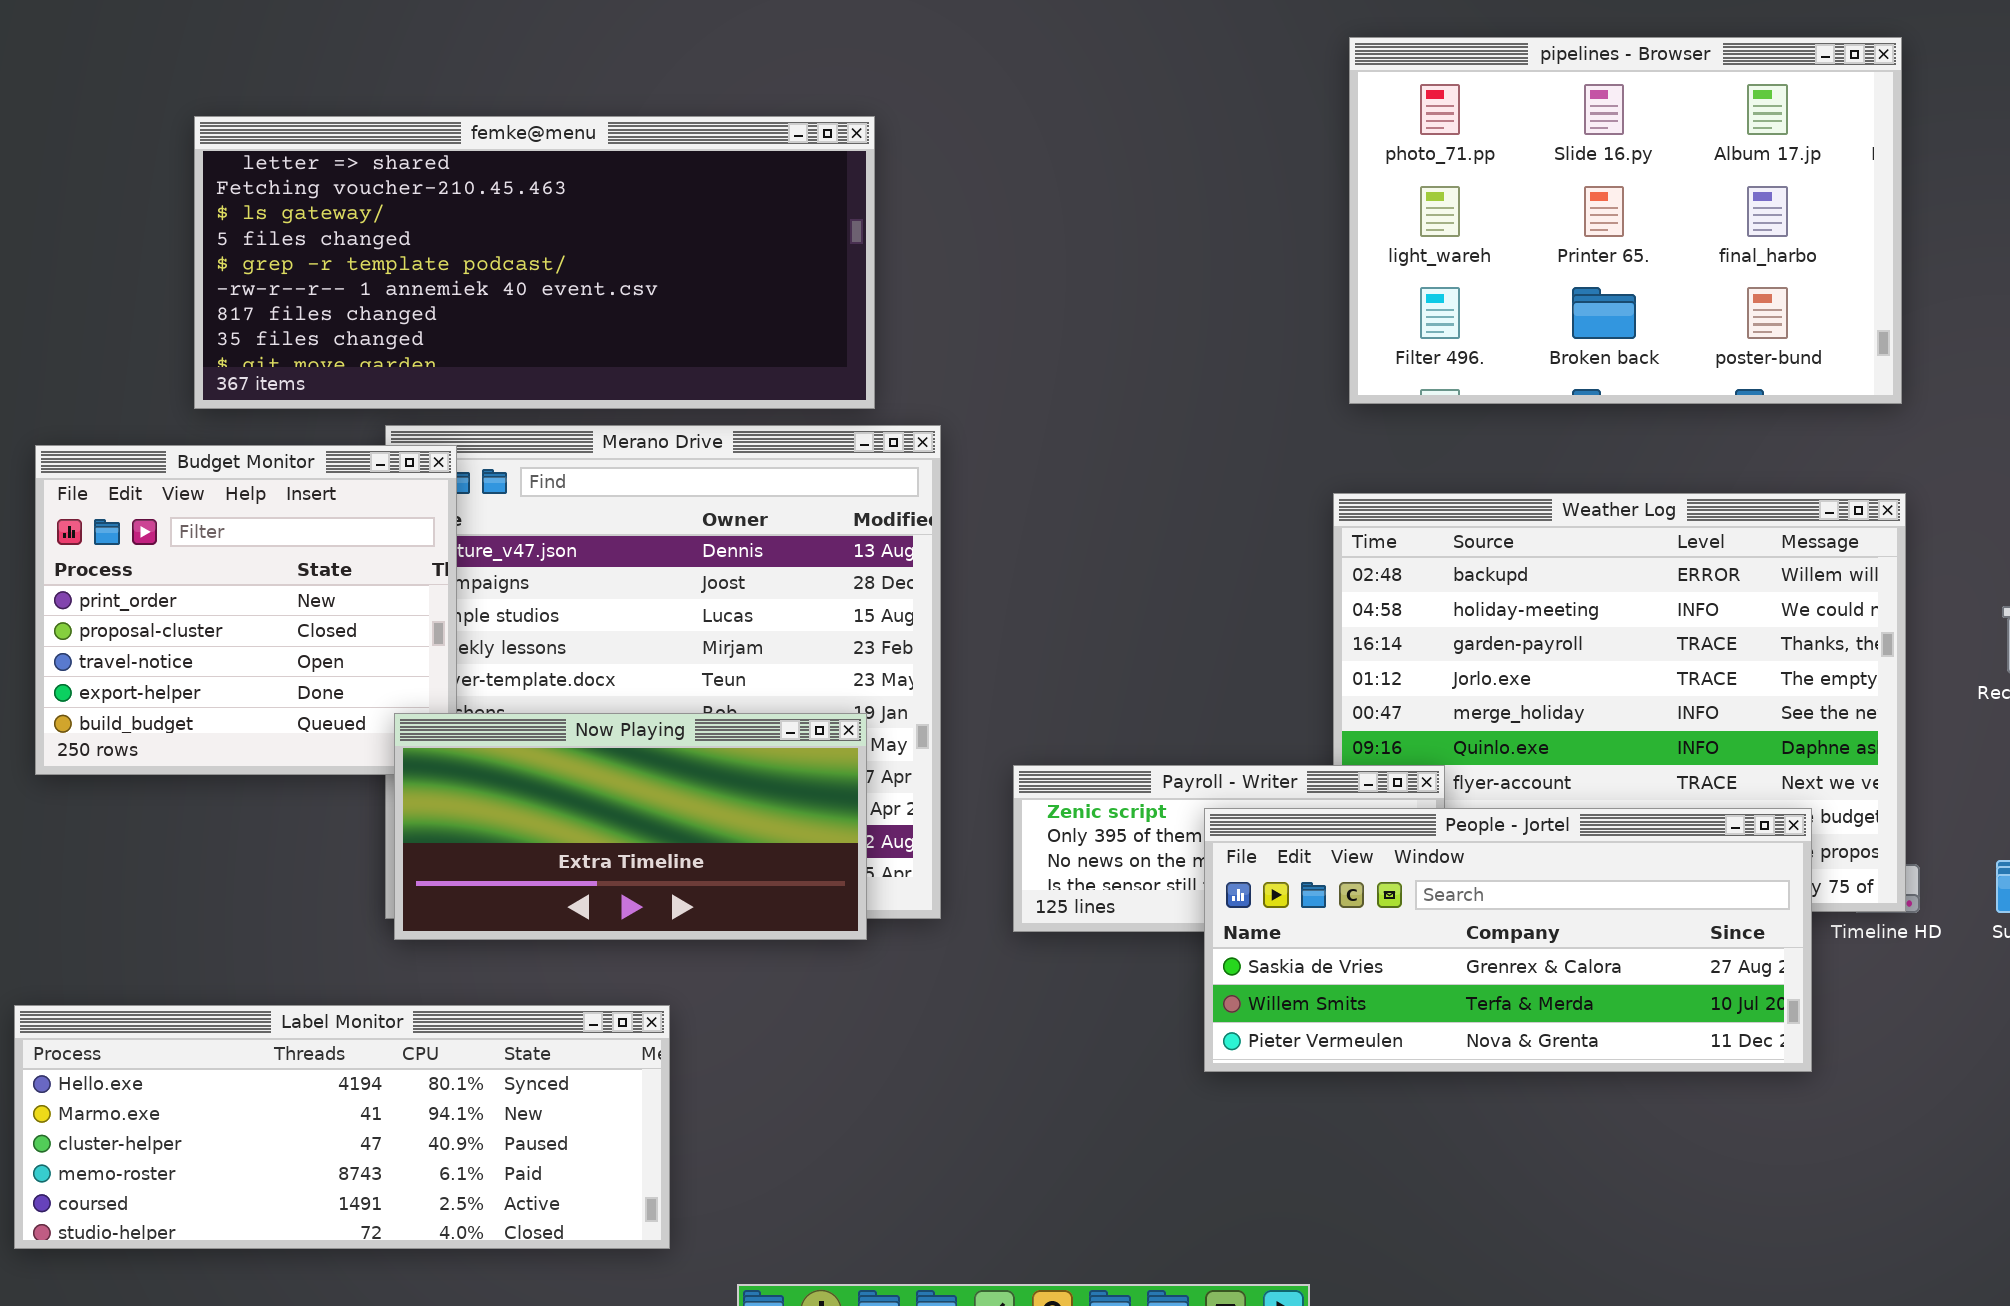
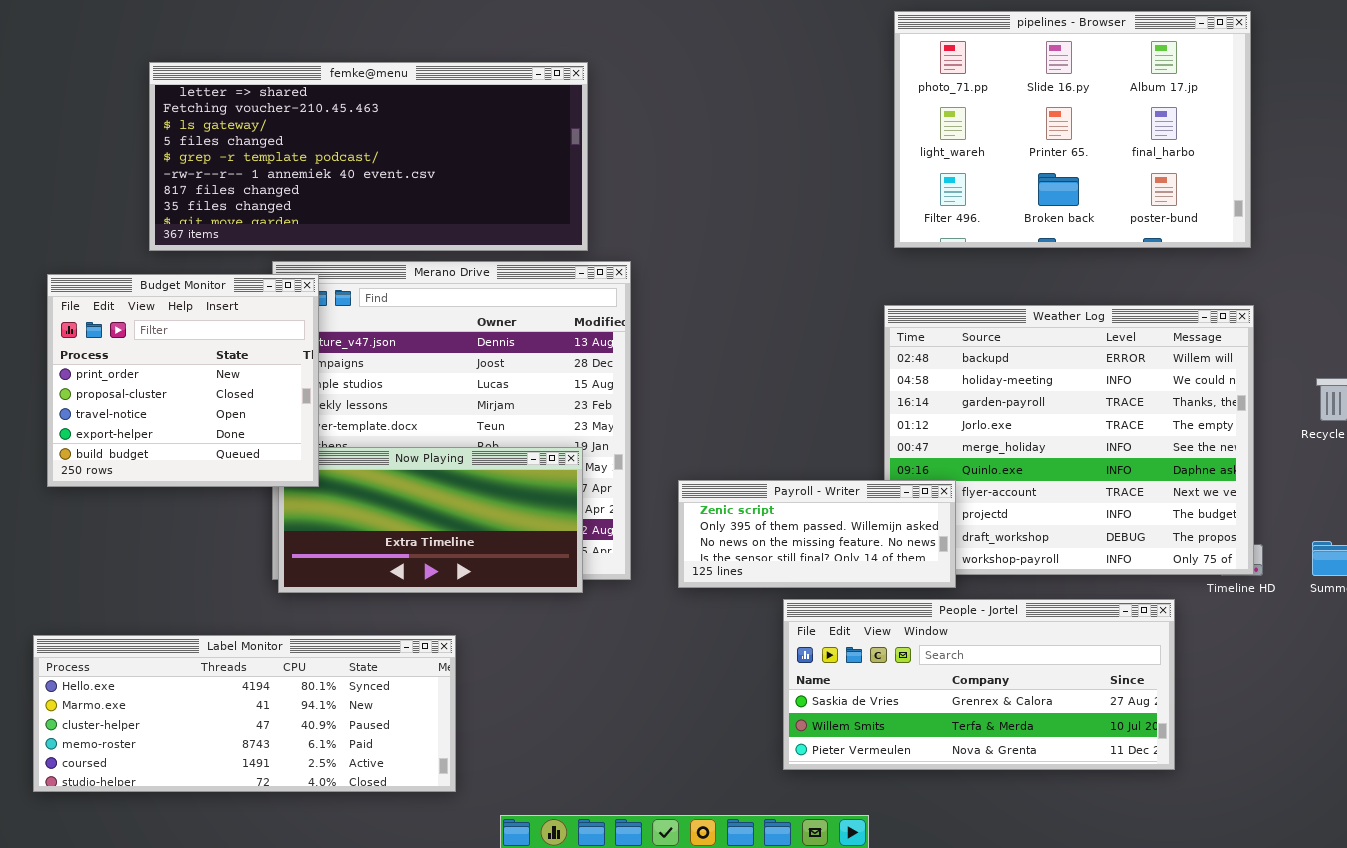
Budget Monitor: [35,445,457,775] -> [47,274,319,487], raised
People - Jortel: [1204,808,1812,1072] -> [783,599,1175,770], moved

